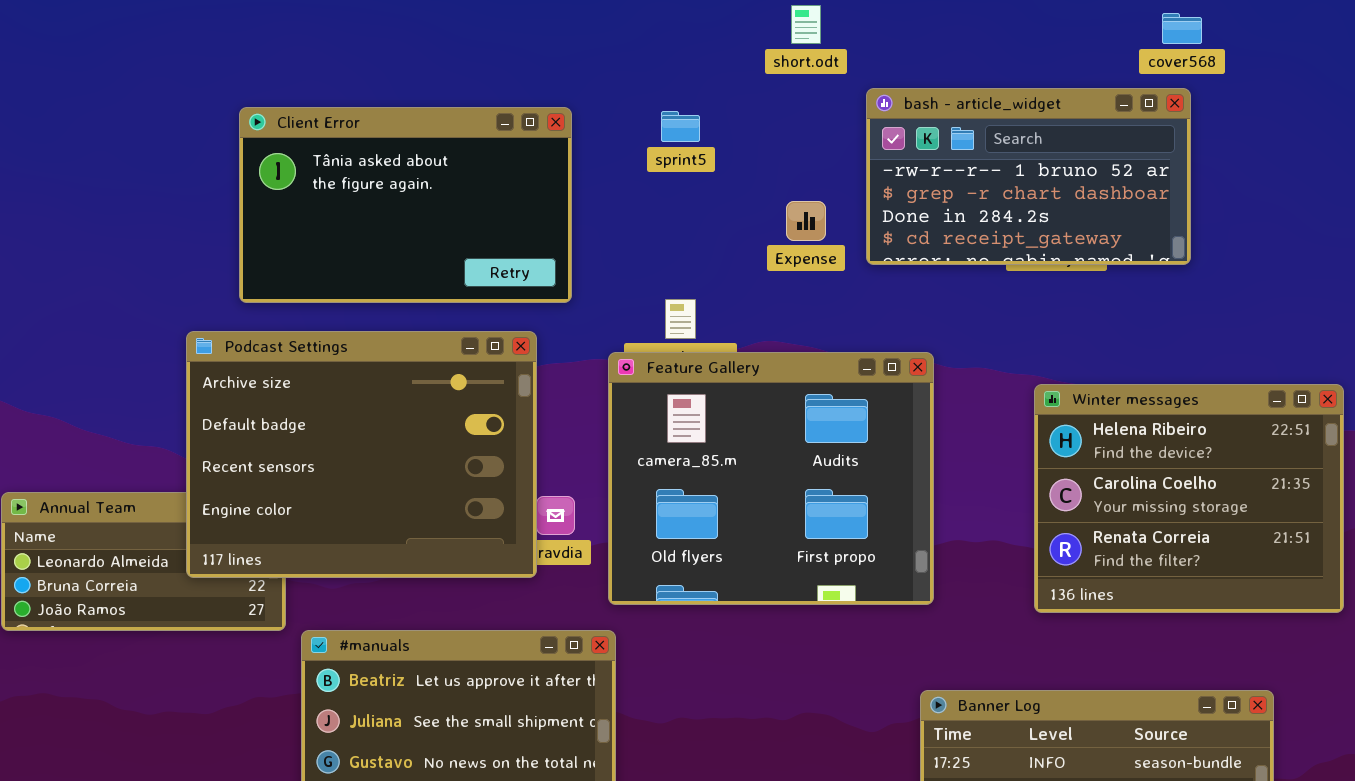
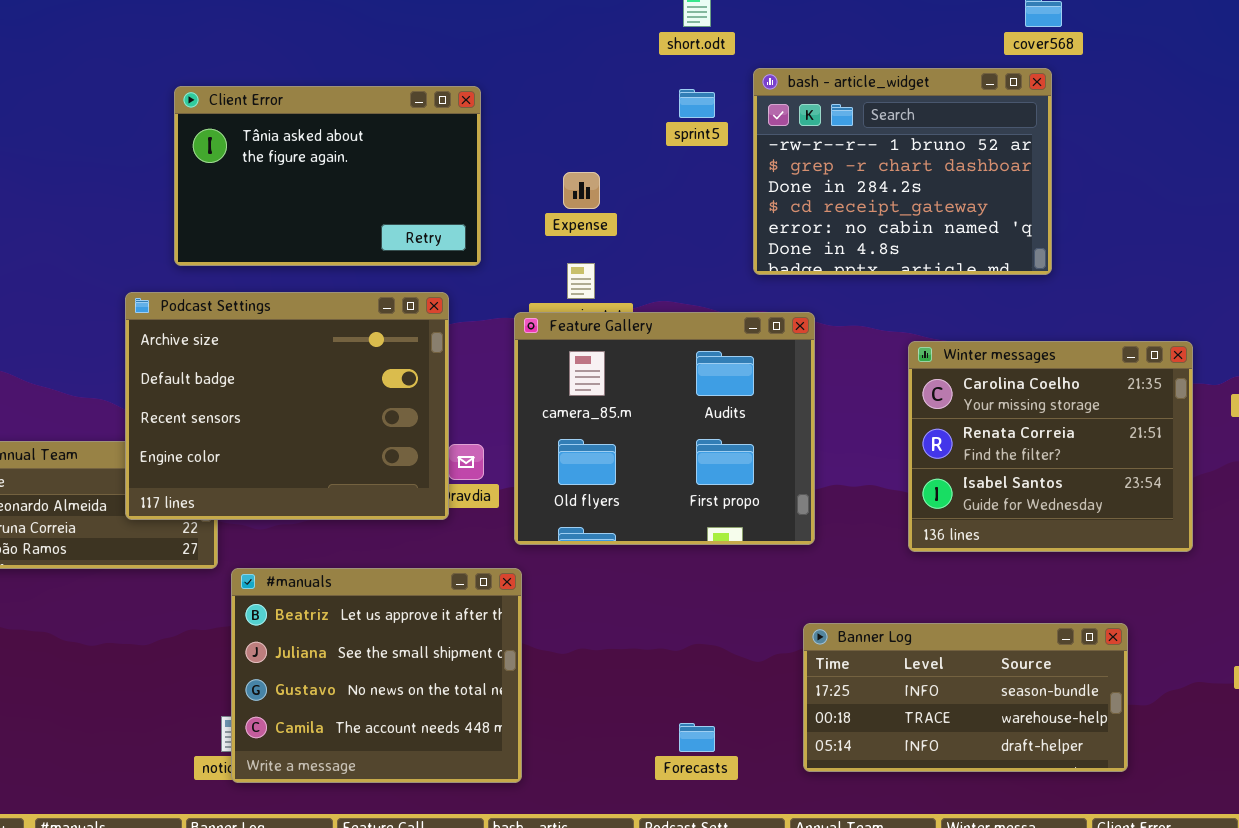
bash - article_widget: [866,88,1191,265] -> [753,68,1052,275], resized
sprint5: [661,111,700,142] -> [679,89,715,118], moved
Expense: [786,201,826,241] -> [563,172,600,209], moved
Winter messages: [1034,384,1344,613] -> [908,341,1193,552], scrolled down 1 row

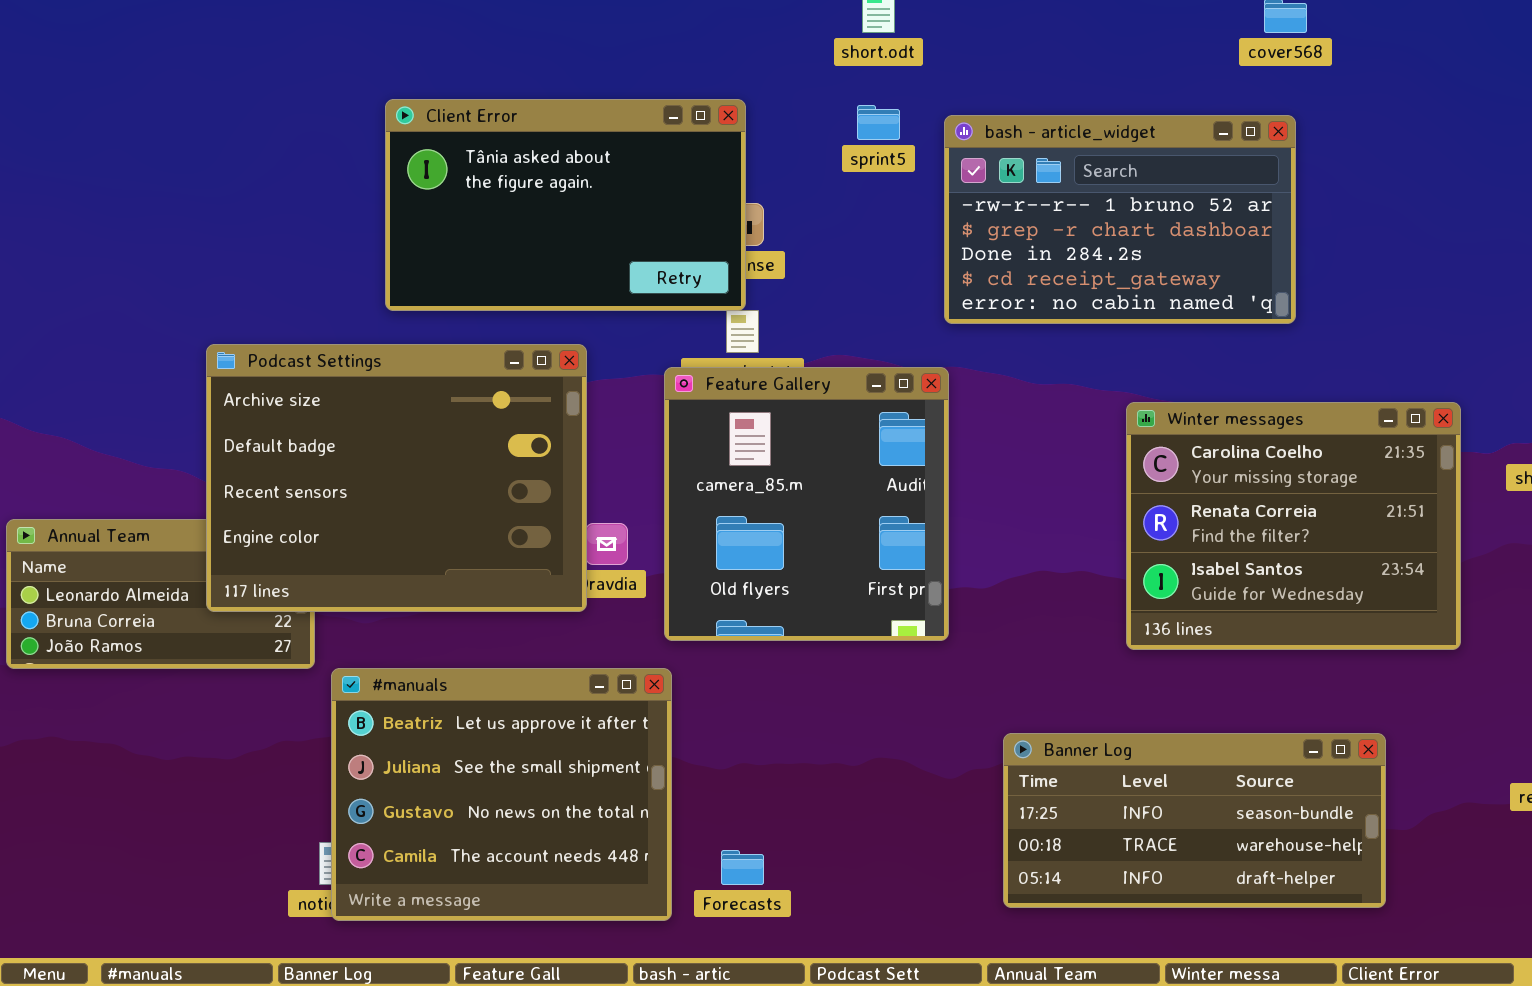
bash - article_widget: [753,68,1052,275] -> [944,115,1296,324], resized
Client Error: [174,86,481,266] -> [385,99,746,311], moved
Feature Gallery: [514,312,815,545] -> [664,367,949,641], resized
Forecasts: [679,723,715,752] -> [721,850,764,885], moved

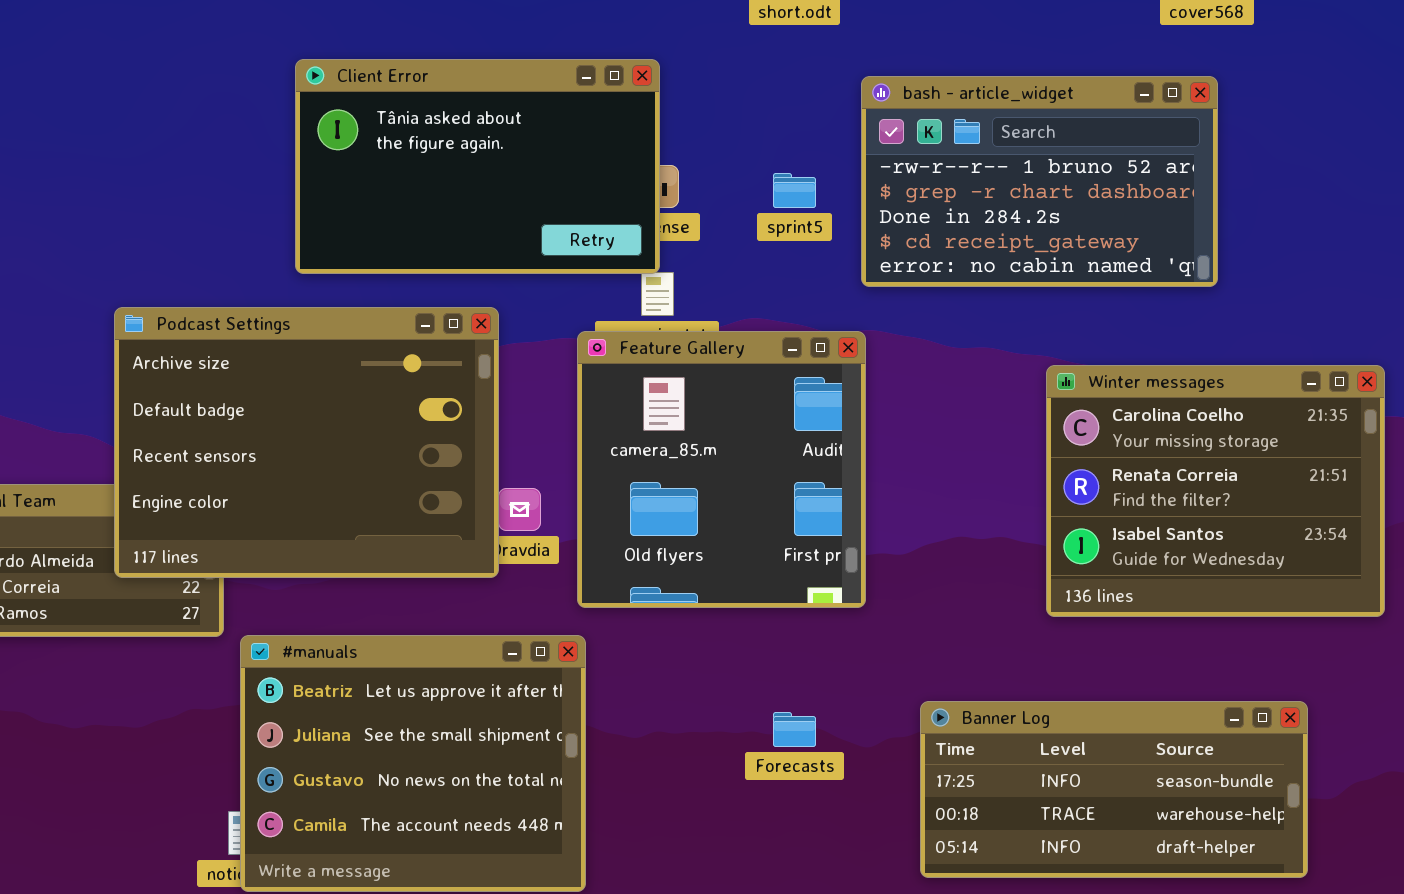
sprint5: [857,105,900,140] -> [773,173,816,208], moved
Forecasts: [721,850,764,885] -> [773,712,816,747], moved

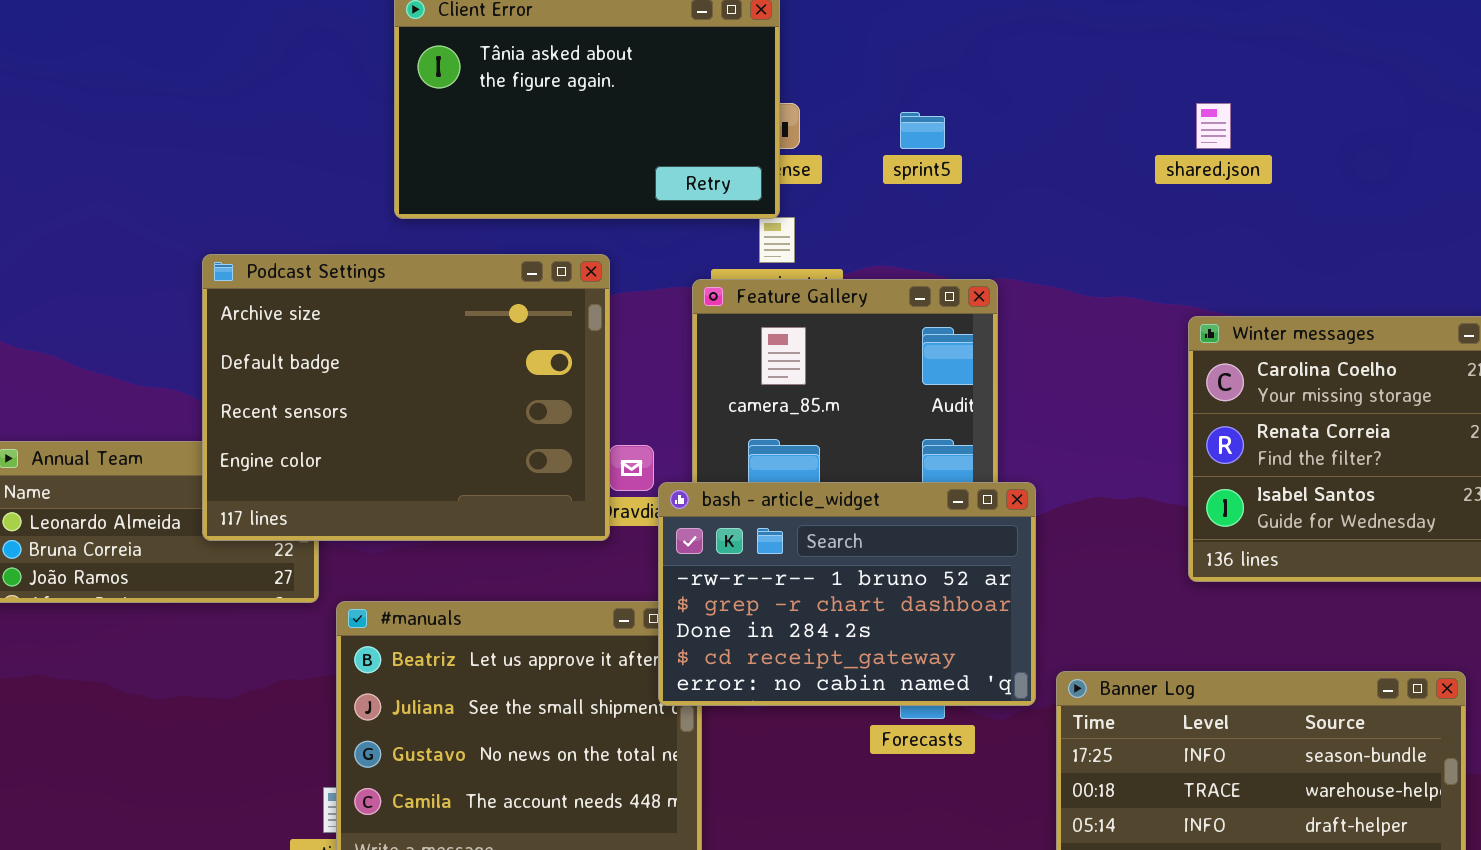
bash - article_widget: [861,76,1218,287] -> [658,482,1036,706], moved

